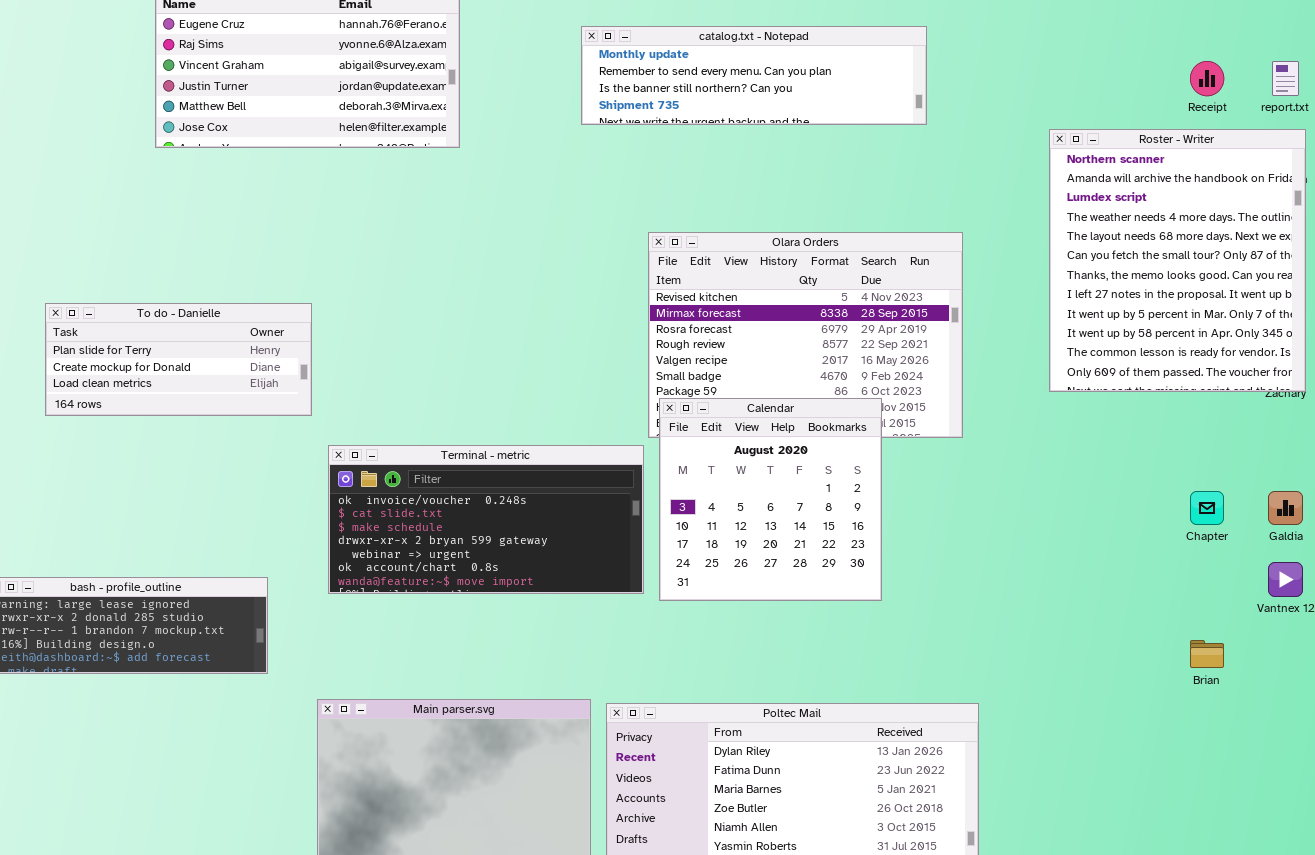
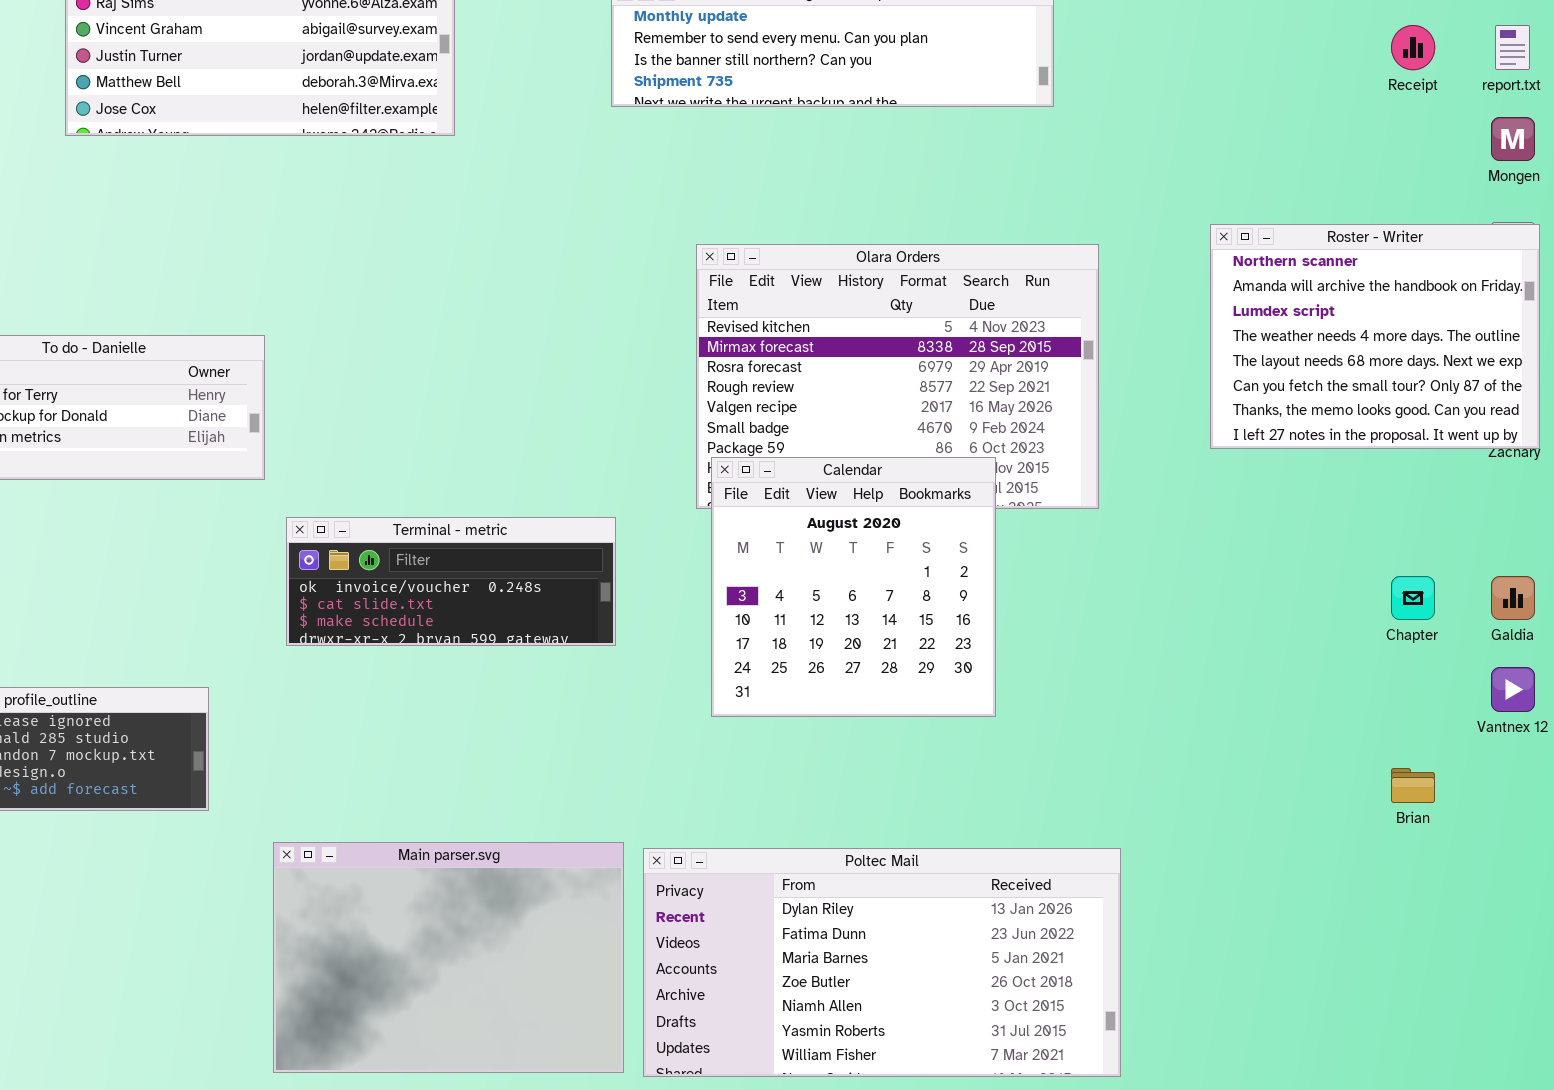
Roster - Writer: [1049,129,1306,392] -> [1210,224,1540,449], resized
Terminal - metric: [328,445,644,594] -> [286,517,616,646], resized

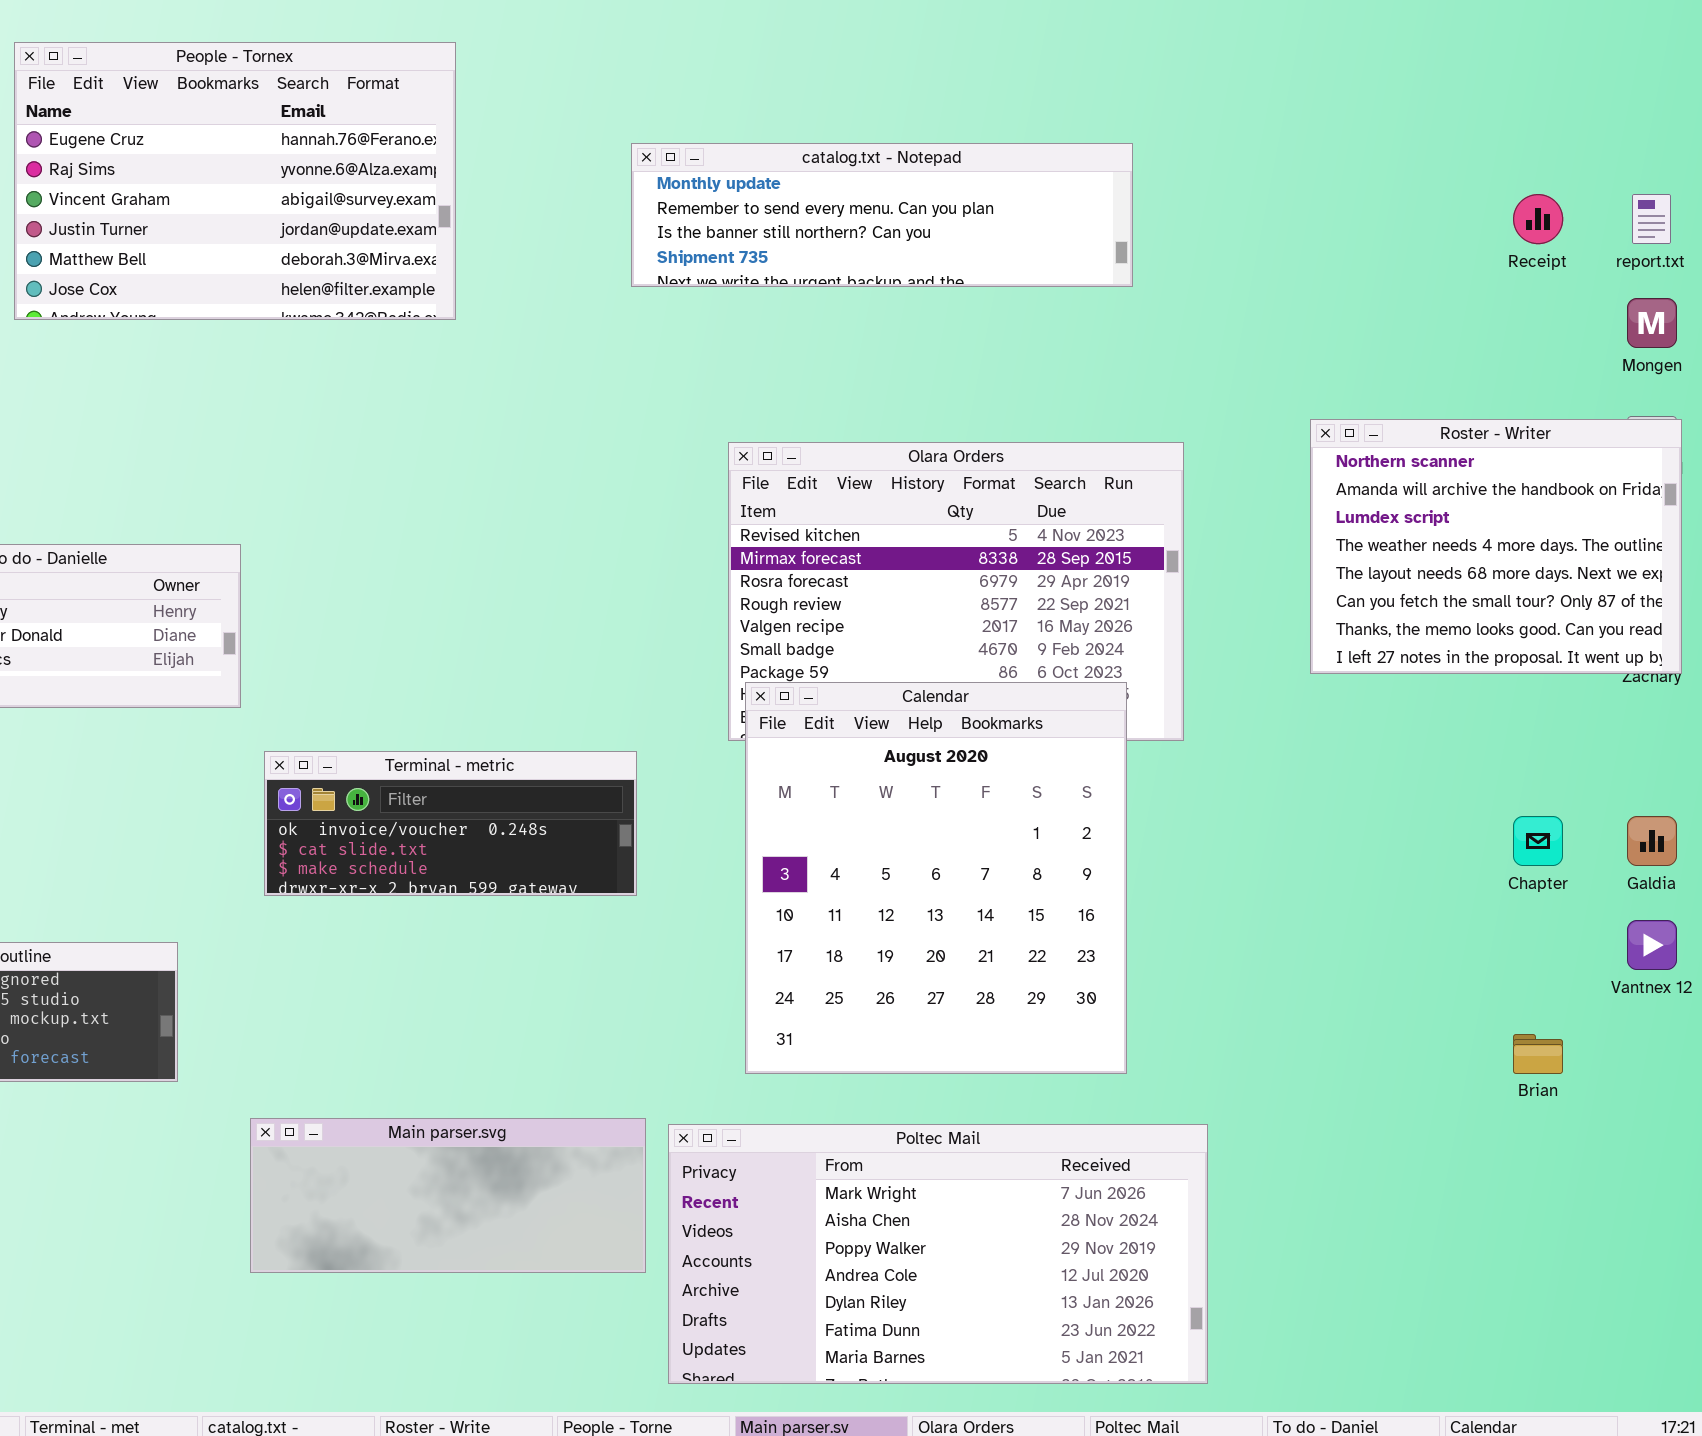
Calendar: [711,457,996,717] -> [745,682,1127,1074], resized
Main parser.svg: [273,842,624,1073] -> [250,1118,646,1273], resized
Poltec Mail: [643,848,1121,1077] -> [668,1124,1208,1384], scrolled up 4 rows

